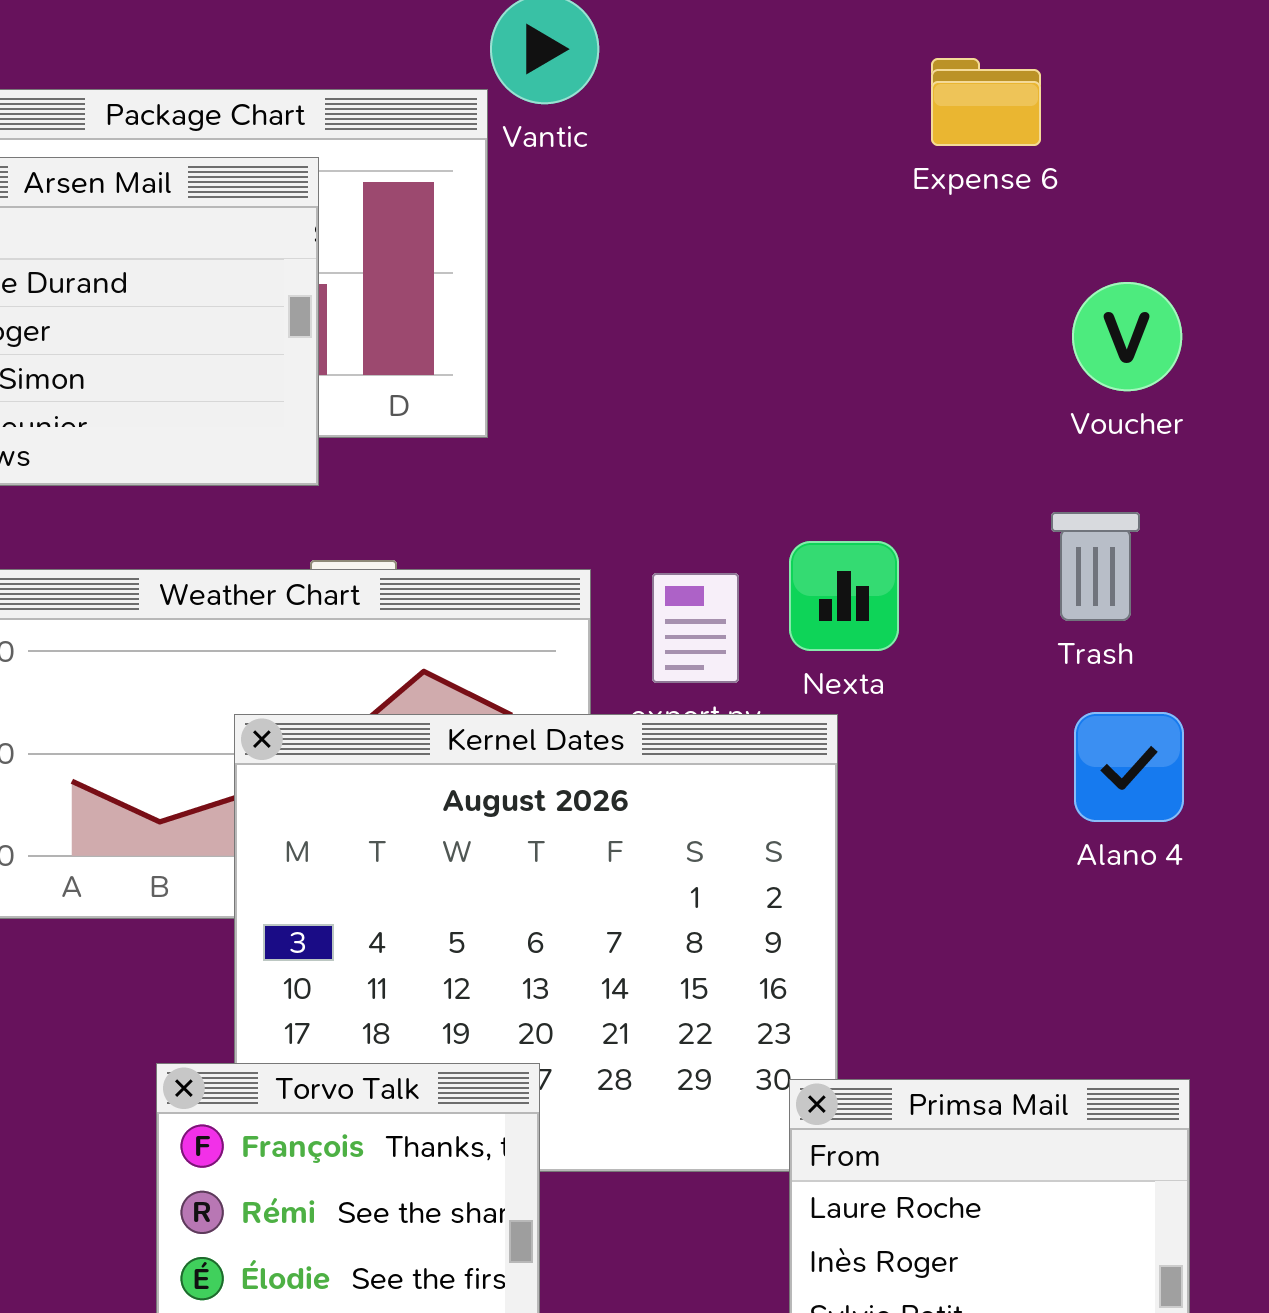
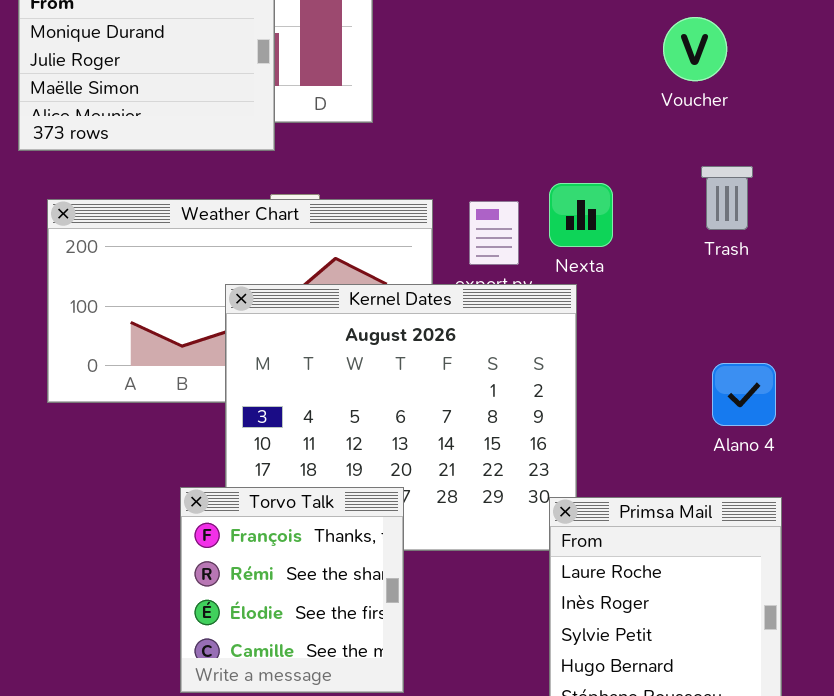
Voucher: [1072,282,1182,391] -> [663,17,727,81], moved
Alano 4: [1074,712,1184,822] -> [712,363,776,426], moved

